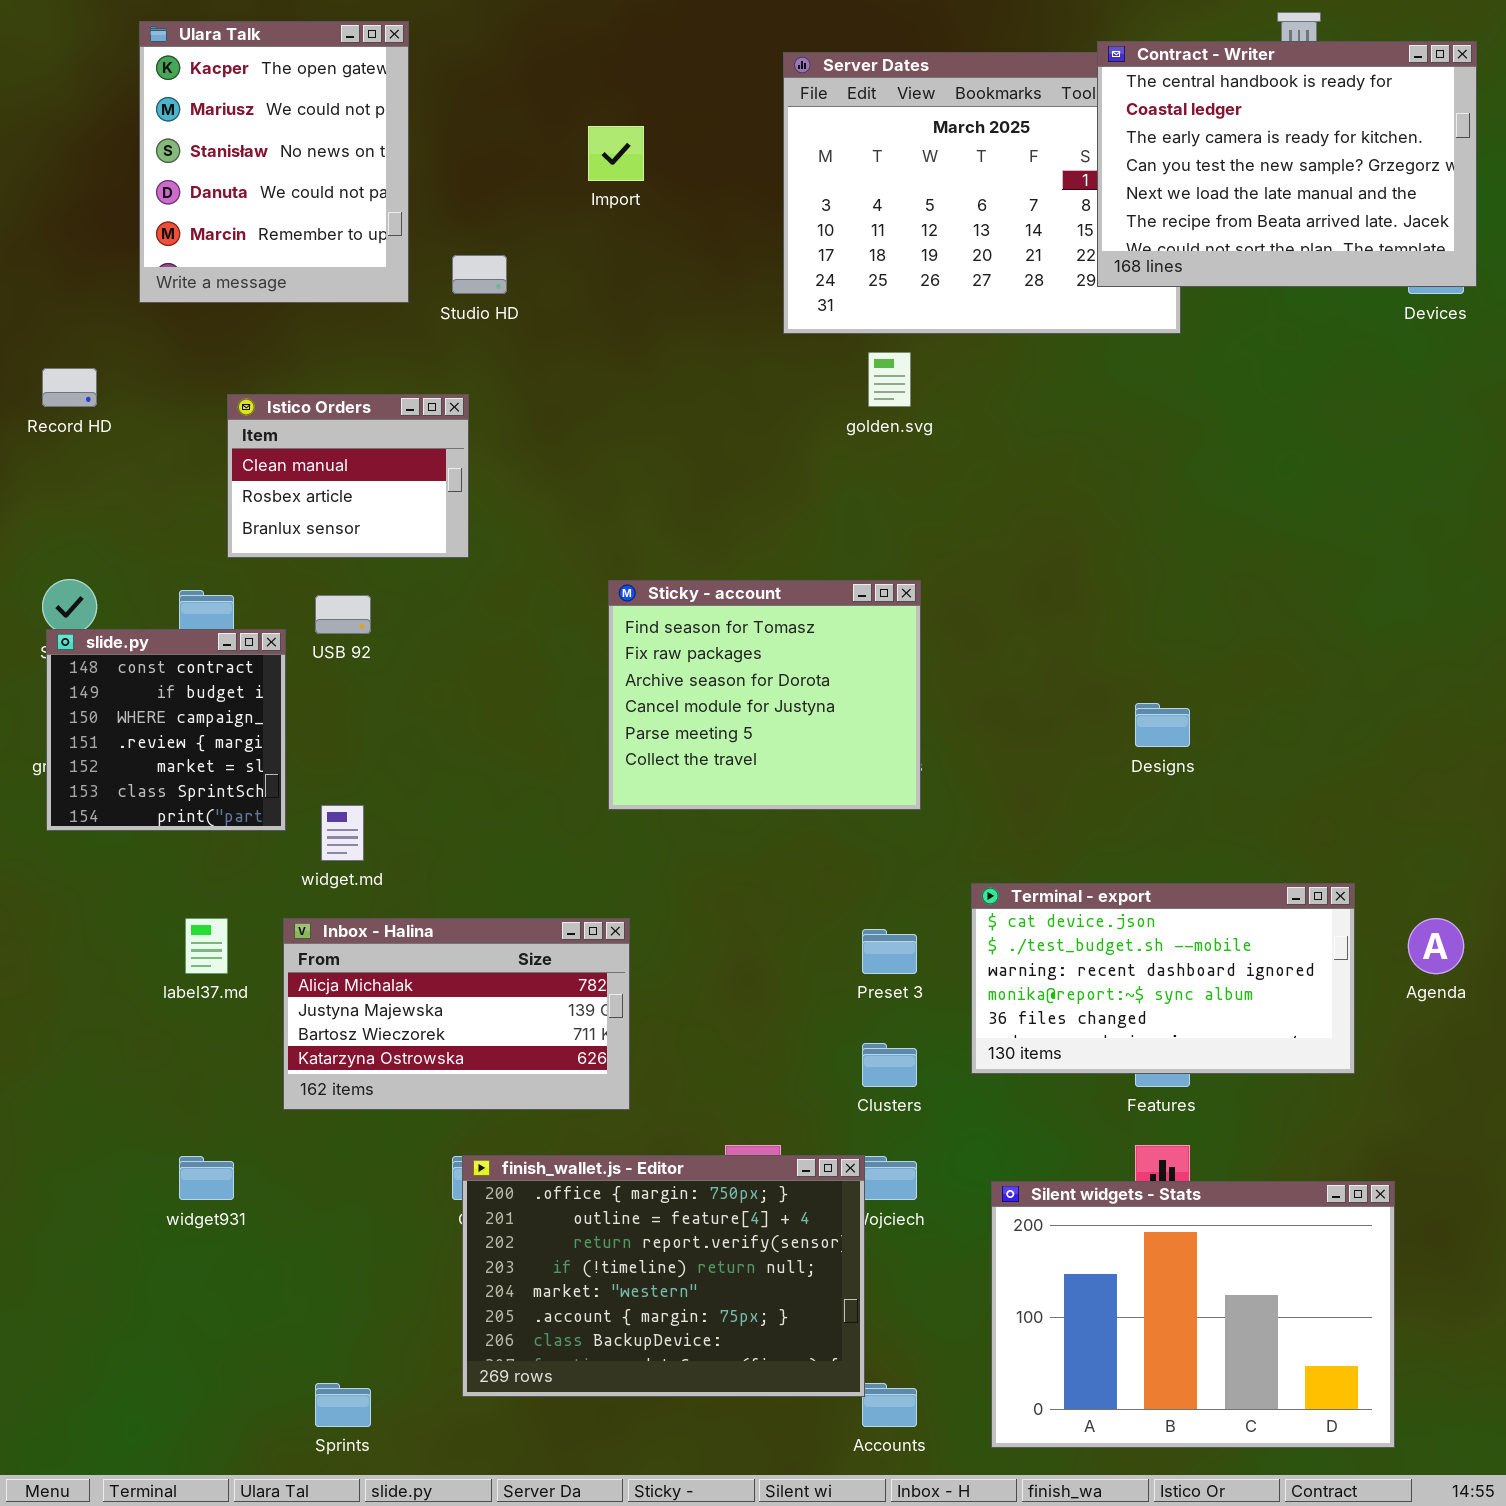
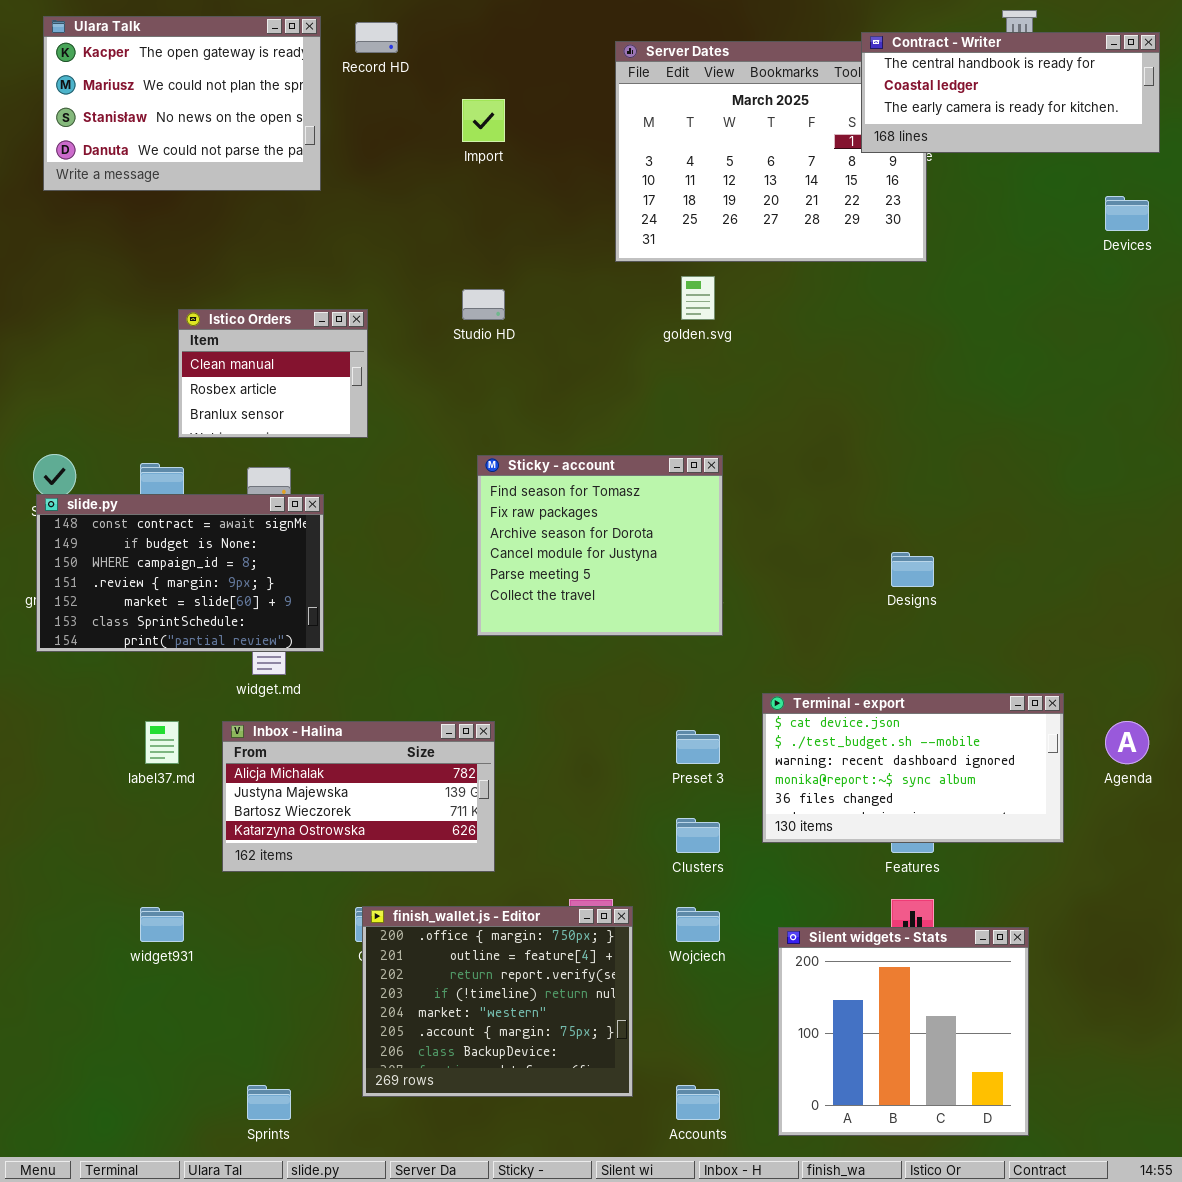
Ulara Talk: [139,21,409,303] -> [43,16,321,191], resized
Contract - Writer: [1097,41,1477,287] -> [861,32,1160,153], resized
Studio HD: [452,255,507,294] -> [462,289,505,320], moved
Record HD: [42,368,97,407] -> [355,22,398,53], moved
slide.py: [46,629,286,831] -> [36,494,324,652], resized
finish_wallet.js - Editor: [462,1155,865,1397] -> [362,906,633,1097], resized
Silent widgets - Stats: [991,1181,1395,1448] -> [778,927,1029,1136], resized

